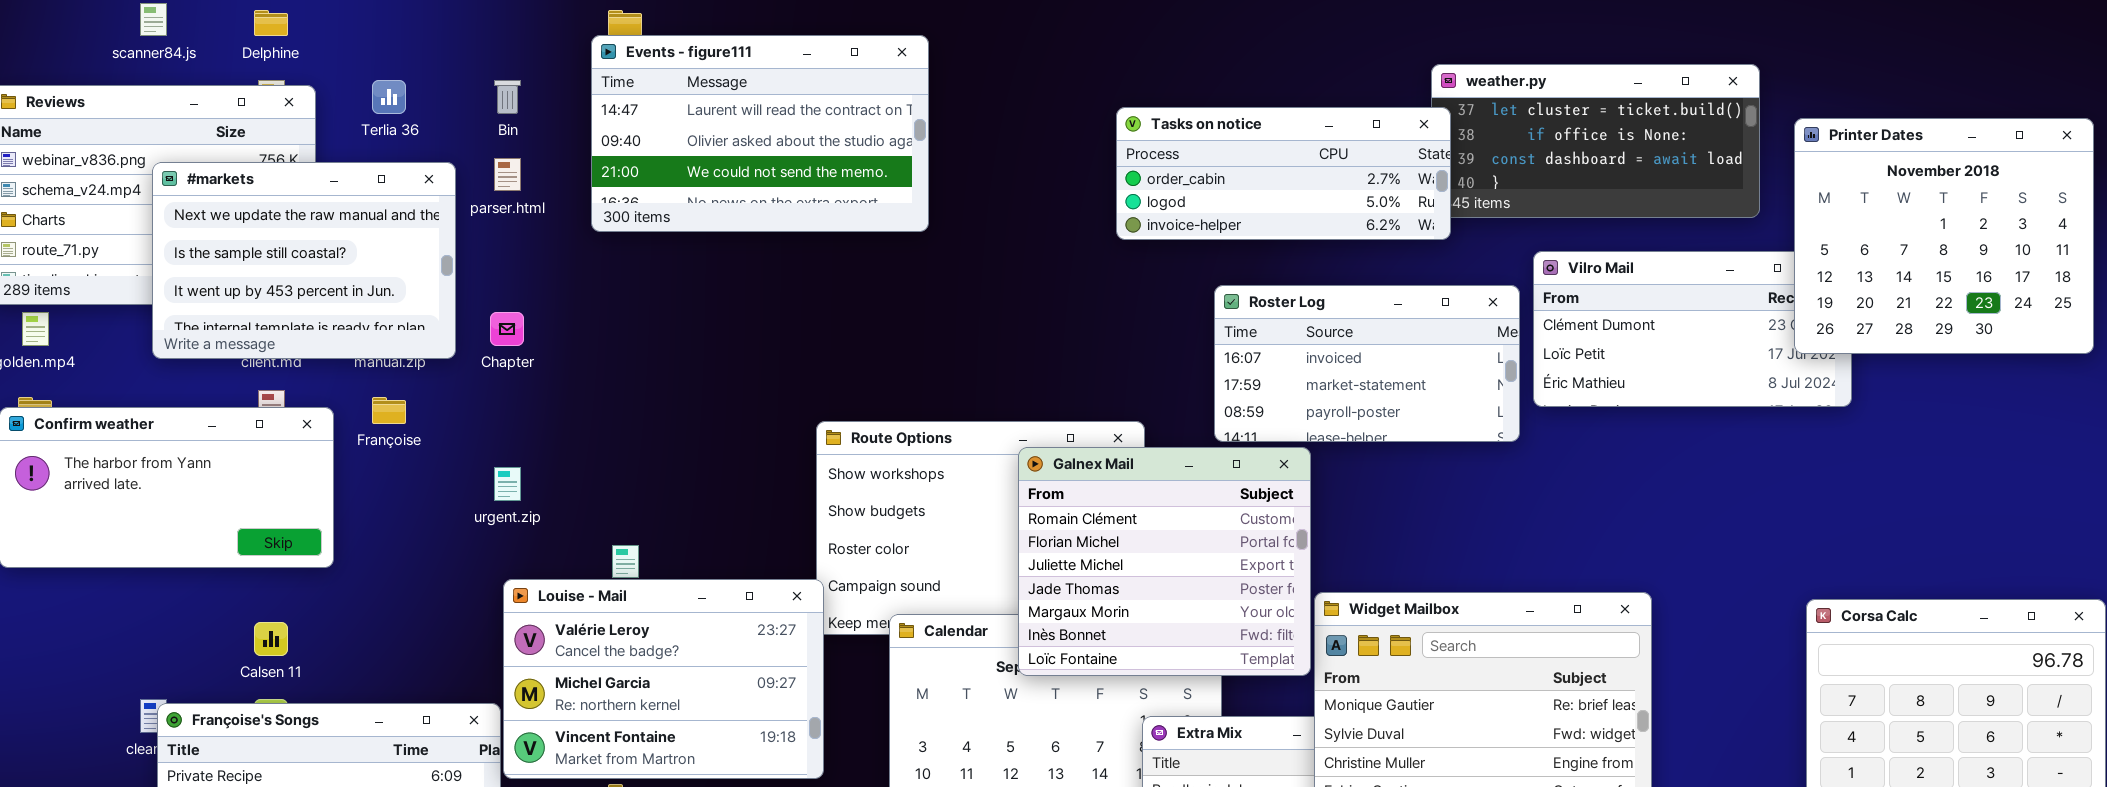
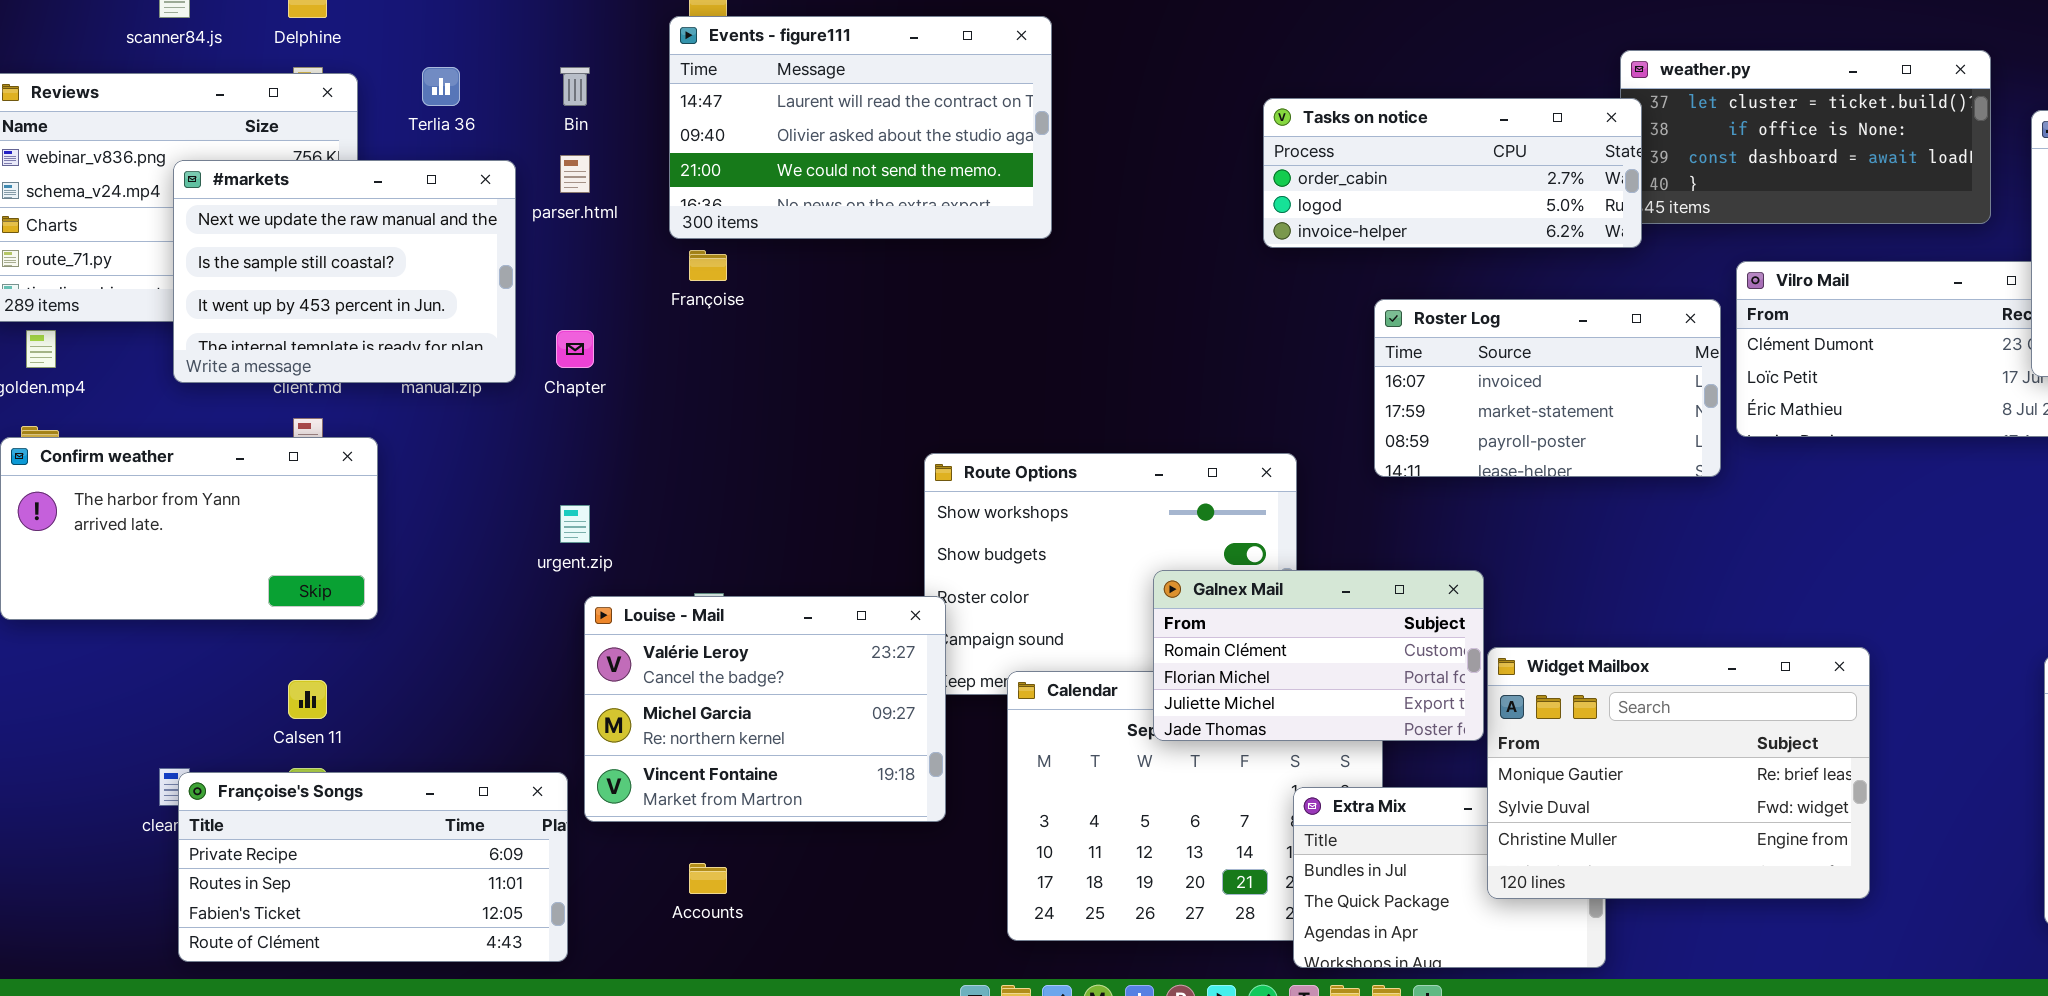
Françoise: [372,397,406,424] -> [689,250,727,281], moved
Galnex Mail: [1018,447,1311,676] -> [1153,570,1484,741], resized
Louise - Mail: [503,579,824,779] -> [584,596,946,822], moved

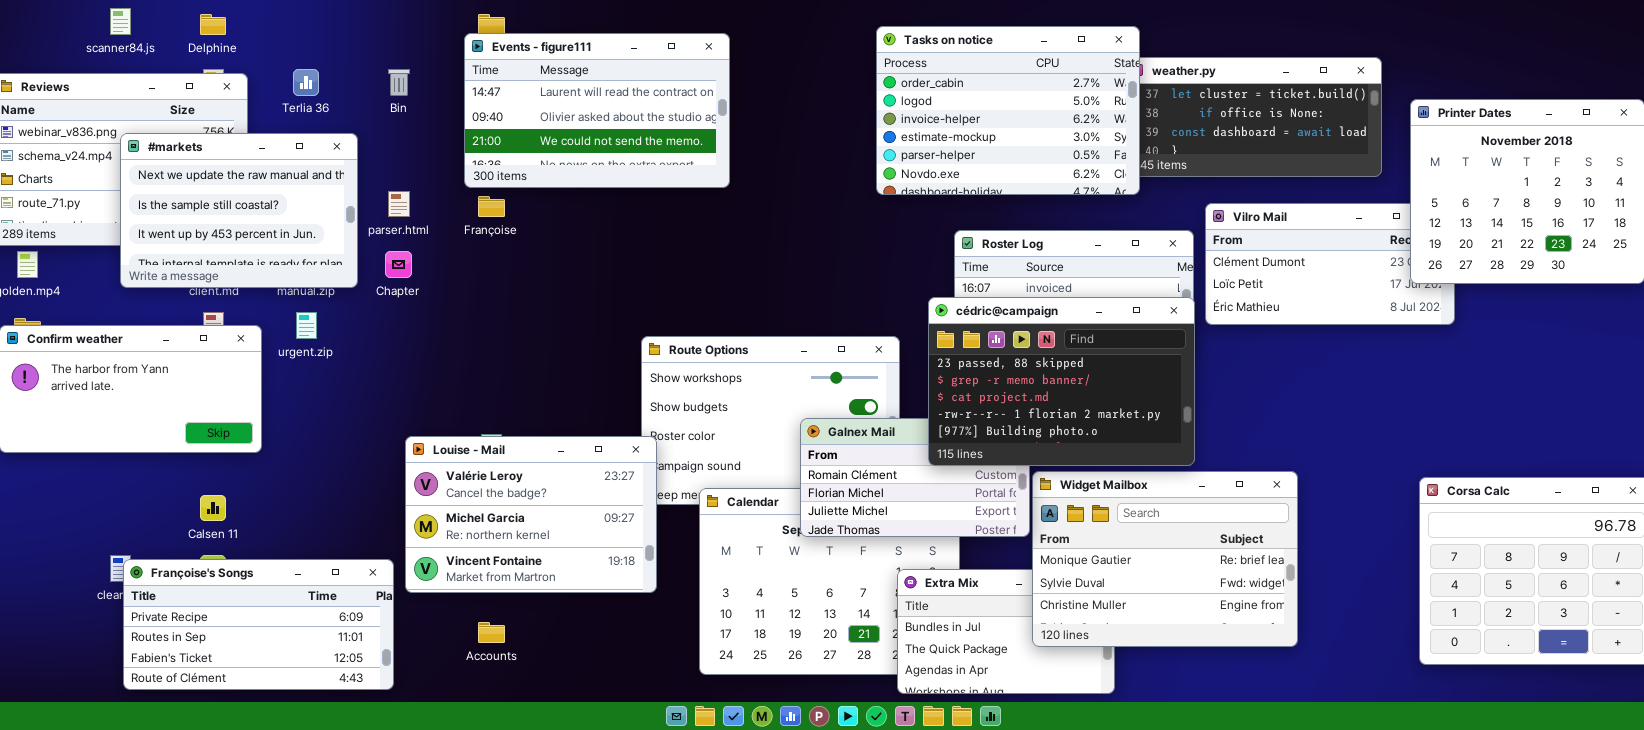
Tasks on notice: [1263,98,1642,248] -> [876,26,1140,195], resized
parser.html: [560,155,590,193] -> [388,191,410,217], moved
cédric@campaign: none -> [928,297,1195,466], opened
urgent.zip: [560,505,590,543] -> [296,312,317,339], moved

